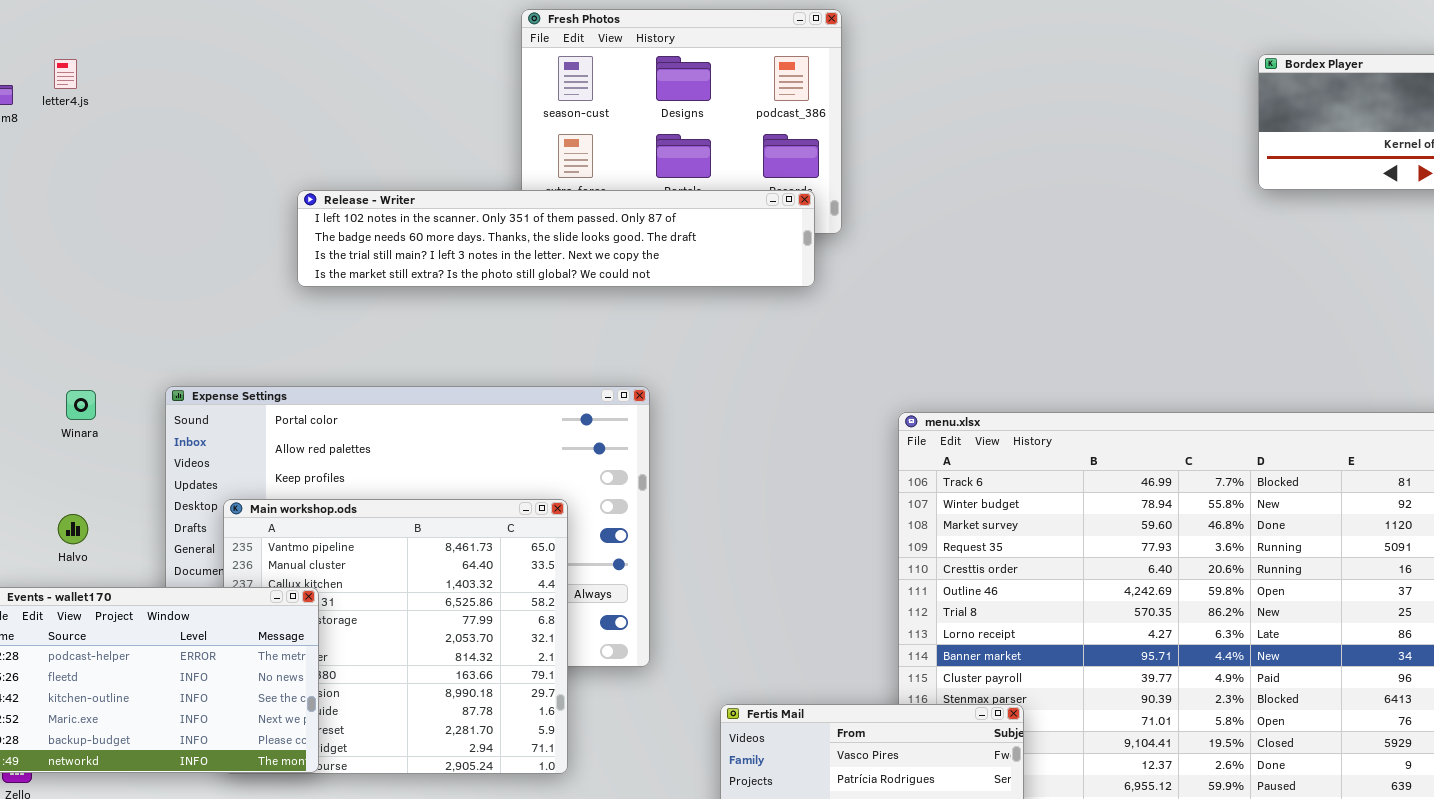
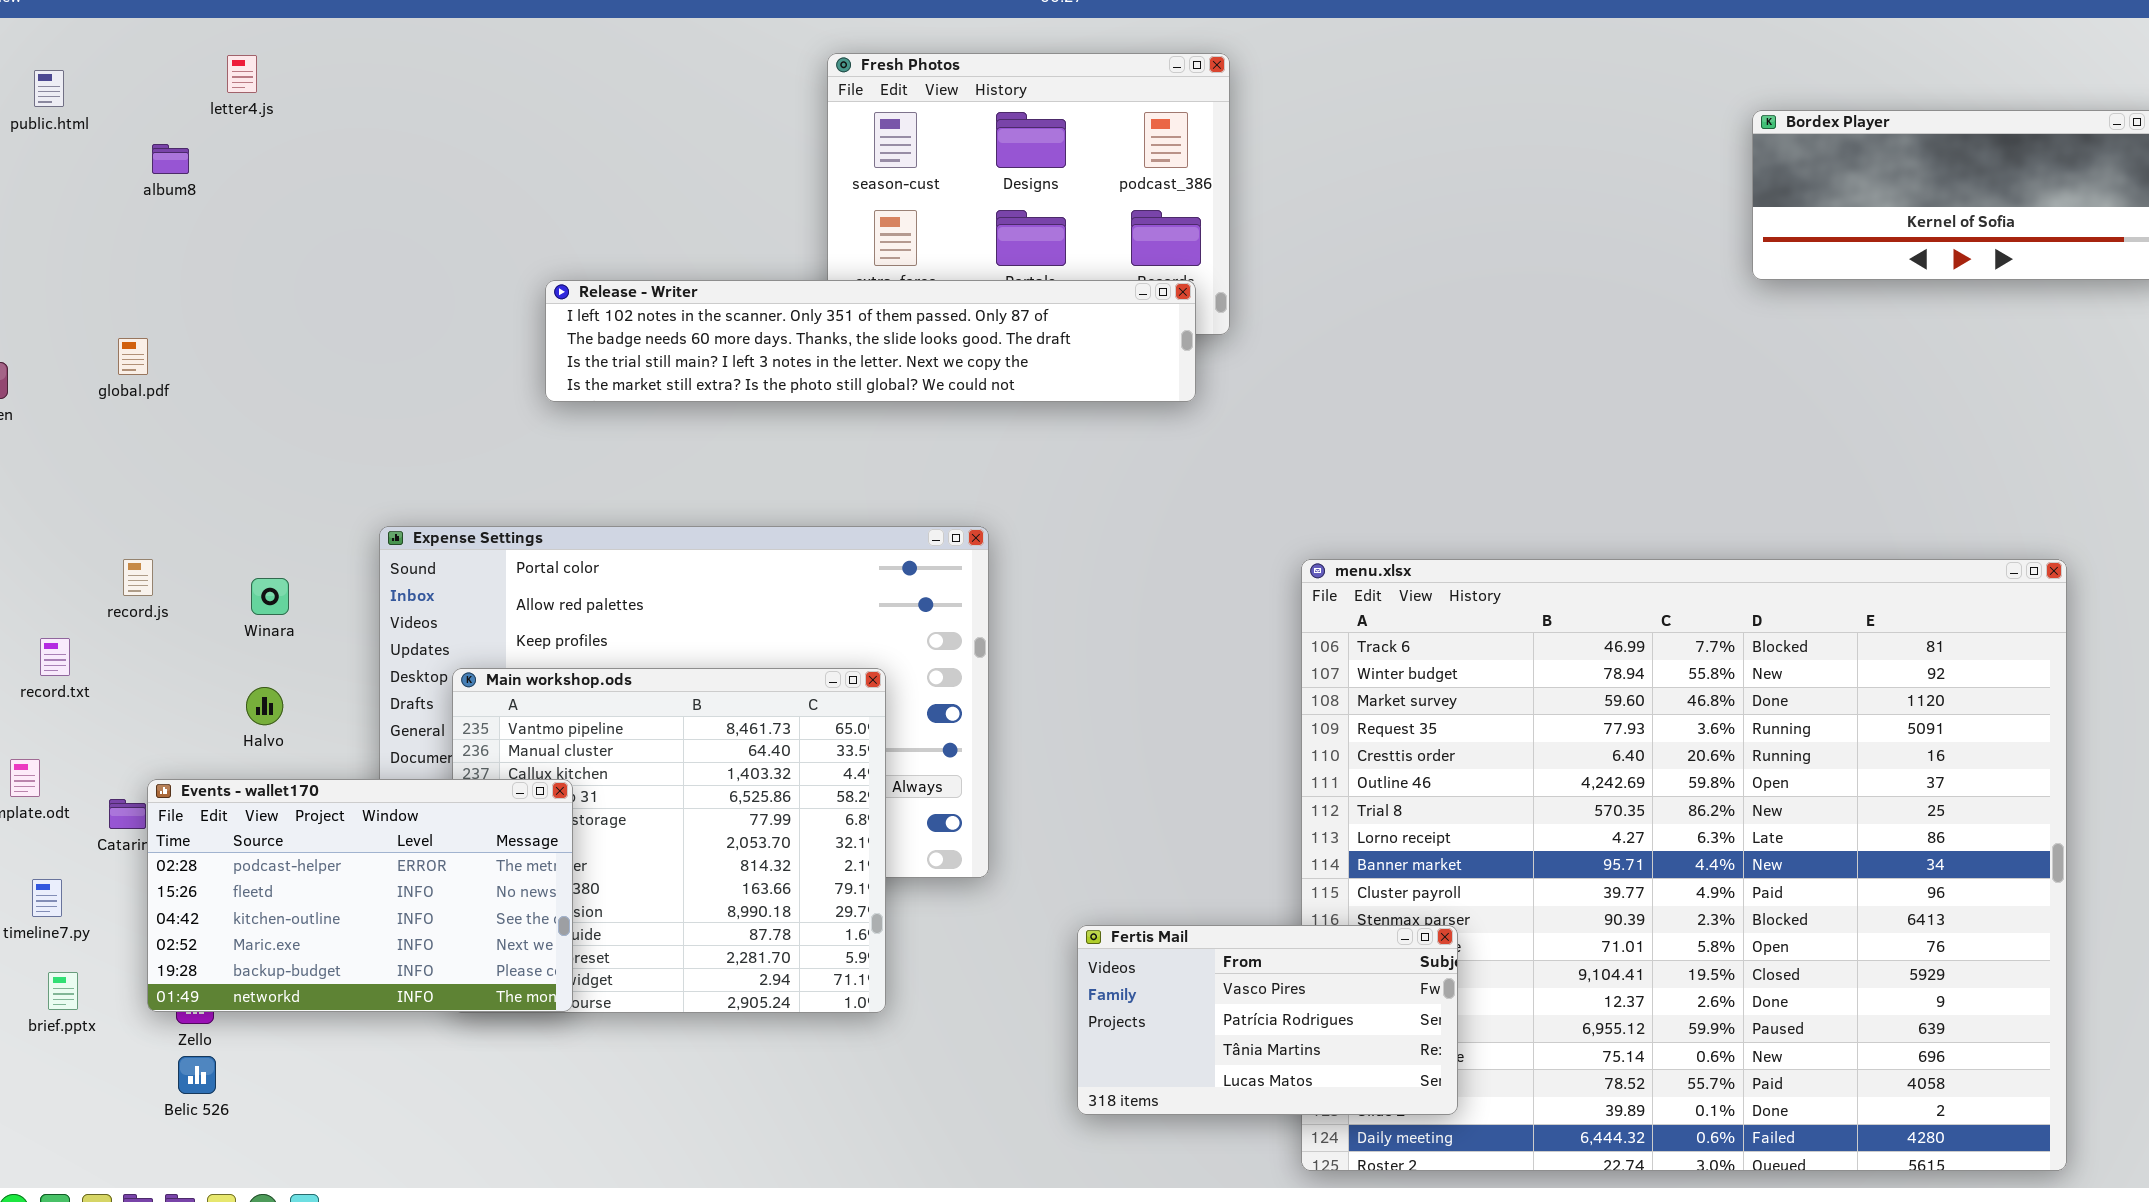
letter4.js: [54,59,77,89] -> [227,55,257,93], moved
Winara: [66,390,96,420] -> [251,578,289,615], moved

